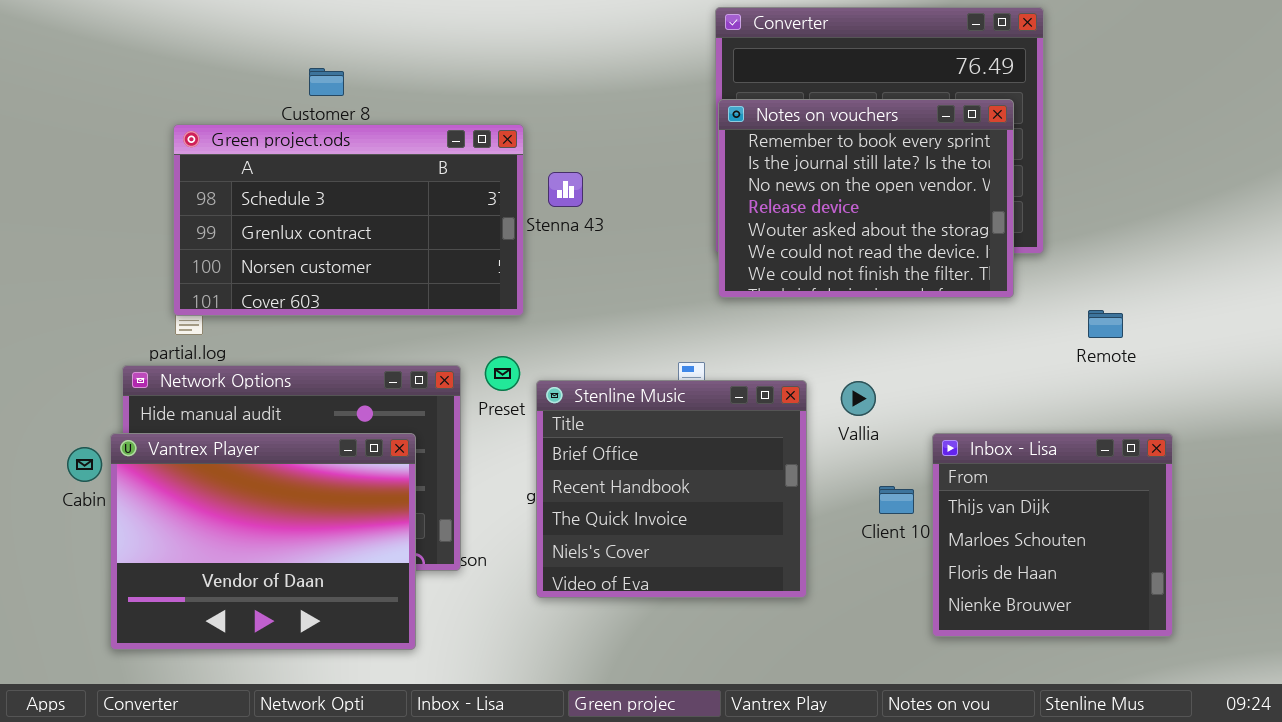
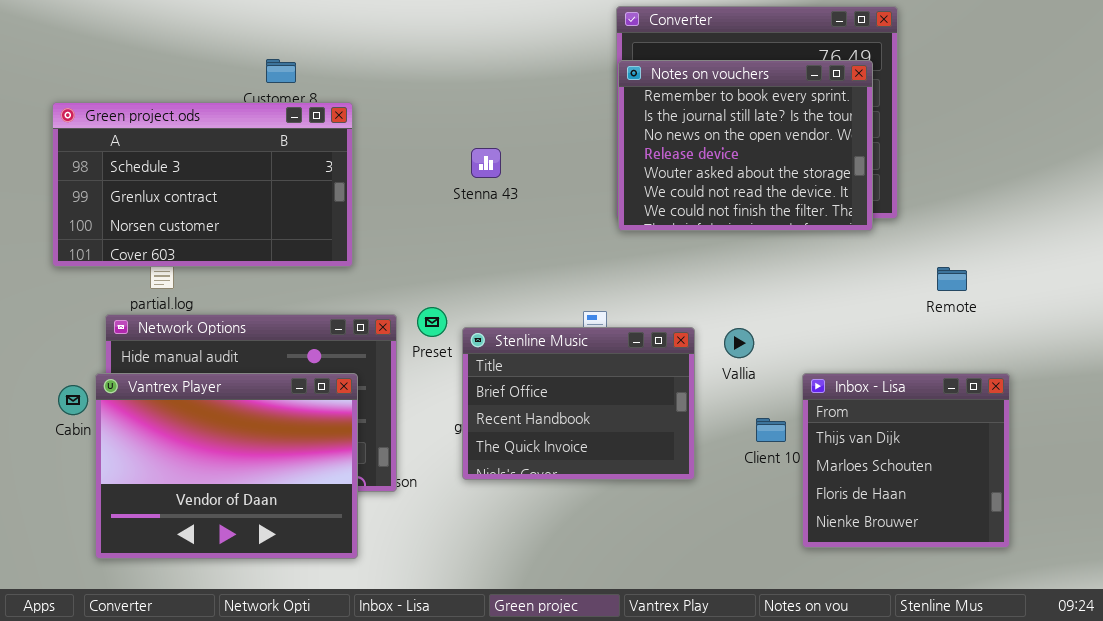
Notes on vouchers: [718,99,1014,298] -> [618,60,873,231], moved
Green project.ods: [173,124,524,316] -> [52,102,353,267], moved
Stenline Music: [536,380,807,598] -> [462,327,695,480], resized

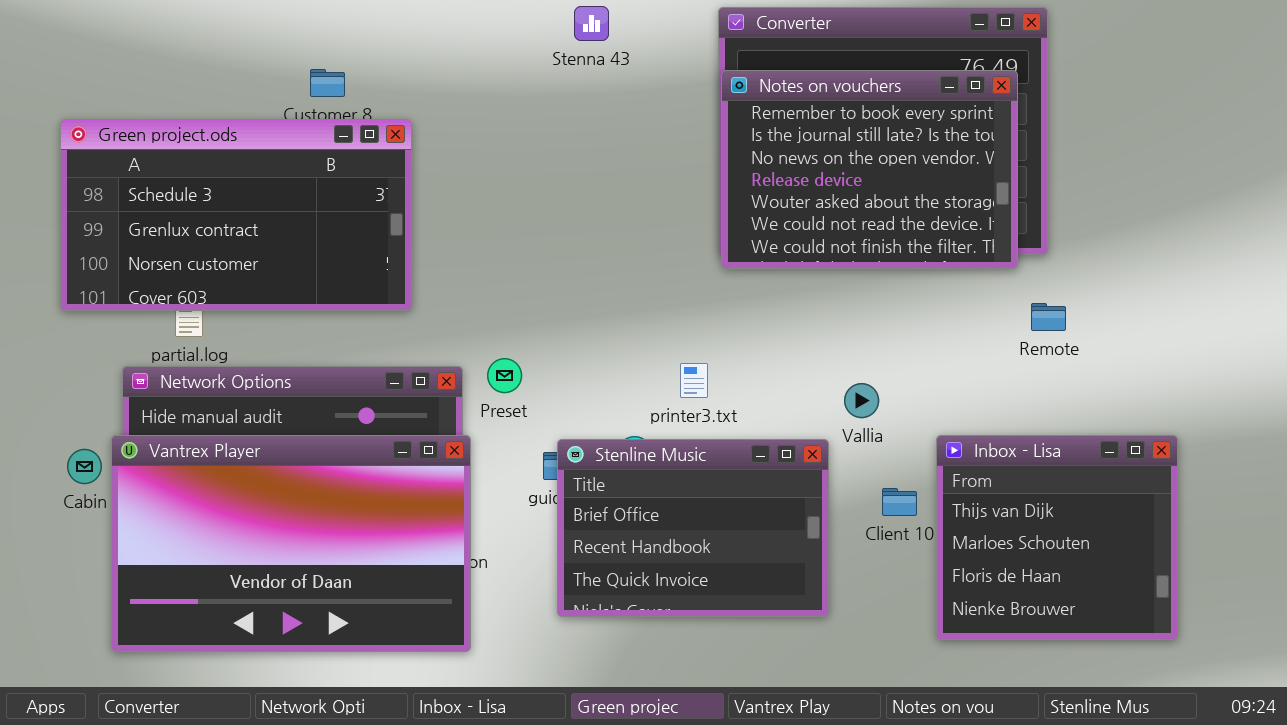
Stenna 43: [471,148,501,178] -> [574,6,609,41], moved
Remote: [937,267,967,291] -> [1031,303,1066,331], moved
Stenline Music: [462,327,695,480] -> [557,439,829,617], moved
Vantrex Player: [95,373,358,559] -> [111,435,471,652], resized

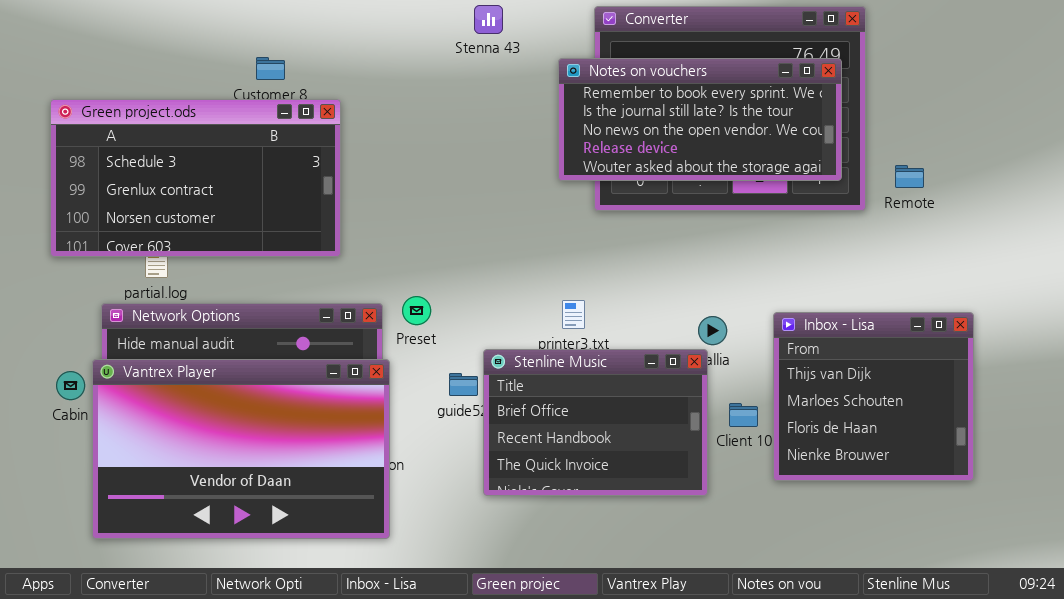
Notes on vouchers: [721,70,1018,269] -> [558,58,842,181], resized
Remote: [1031,303,1066,331] -> [895,165,924,188], moved
Inbox - Lisa: [936,435,1178,640] -> [773,312,974,481], moved
Stenline Music: [557,439,829,617] -> [483,349,708,496], moved

